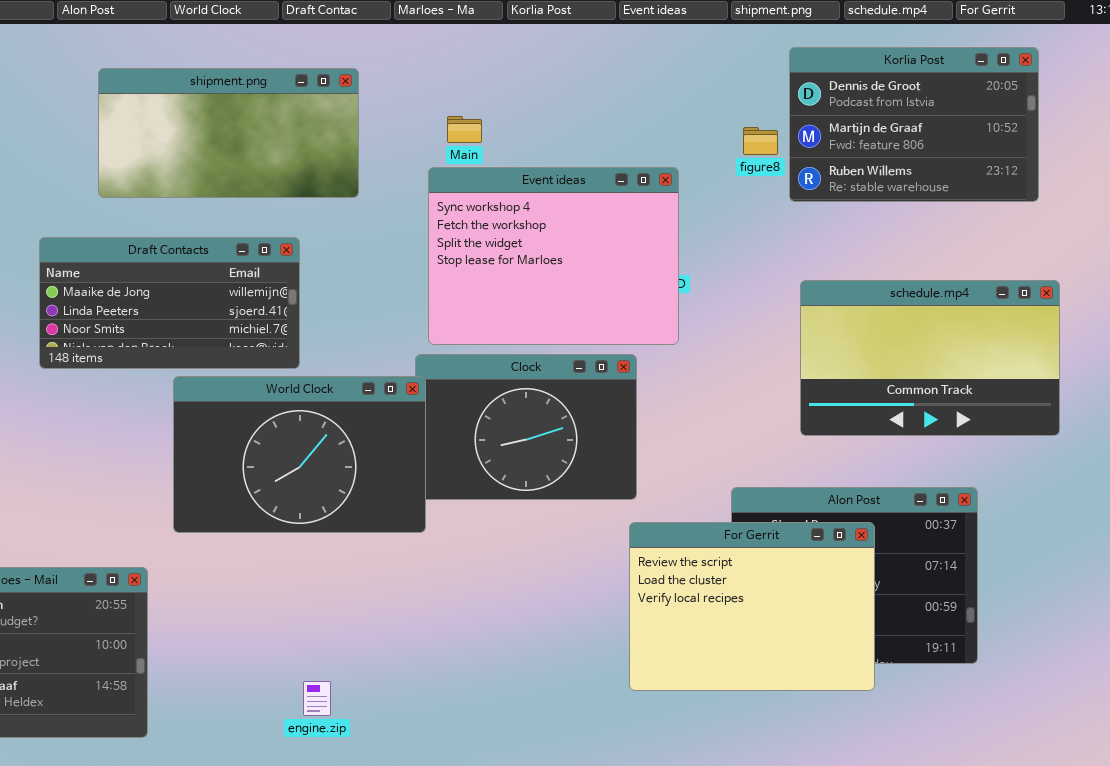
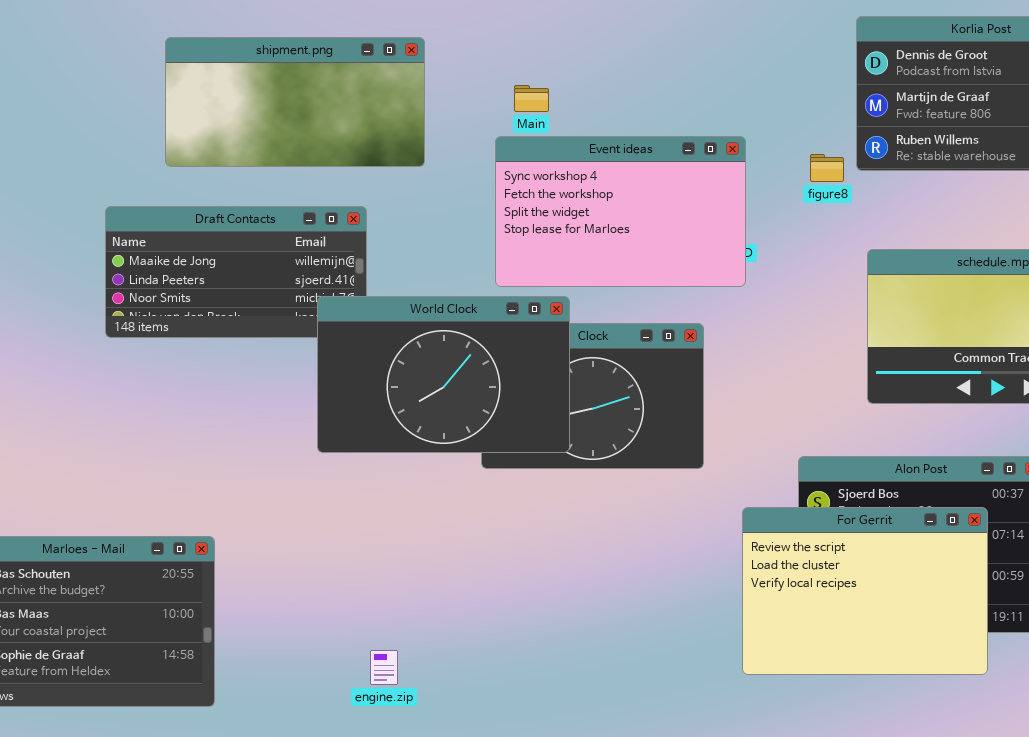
figure8: [743,127,778,155] -> [810,154,844,182], moved
Event ideas: [428,167,679,345] -> [495,136,746,287], resized
World Clock: [173,376,426,533] -> [317,296,570,453], moved
For Gerrit: [629,522,875,691] -> [742,507,988,675], moved

